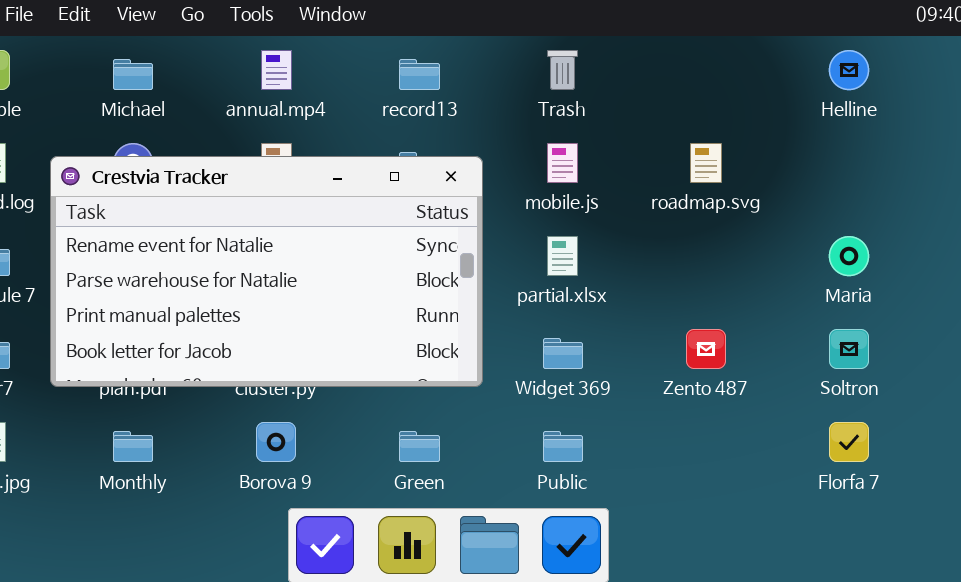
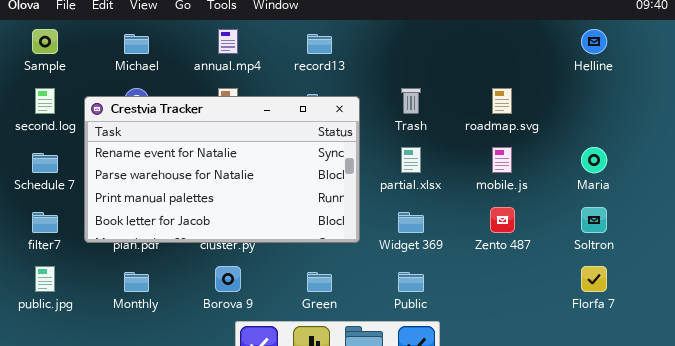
Trash: [547,50,578,90] -> [401,88,421,114], moved
mobile.js: [547,143,578,183] -> [492,147,512,173], moved

